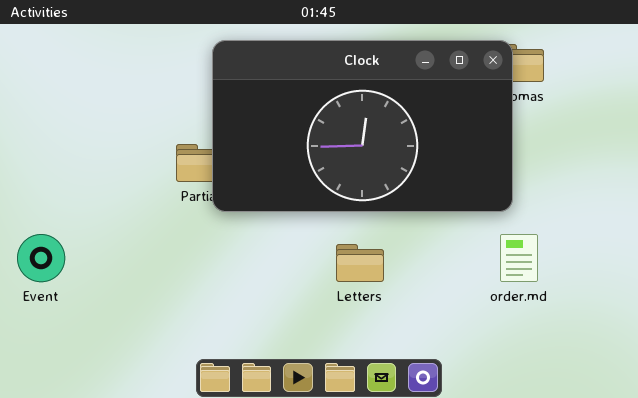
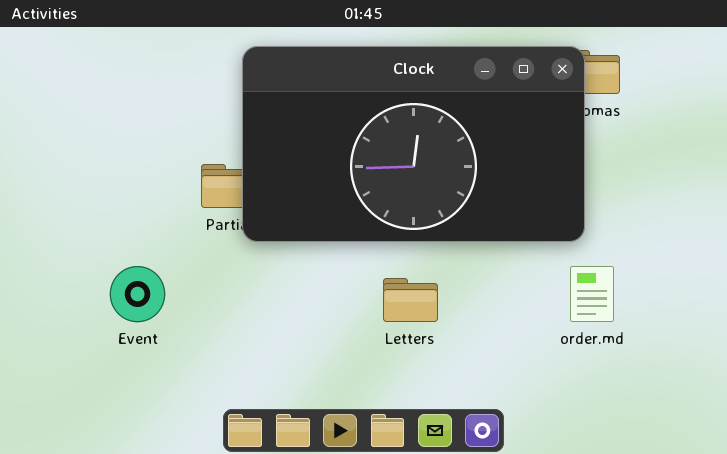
Event: [17,234,65,282] -> [110,266,165,322], moved

